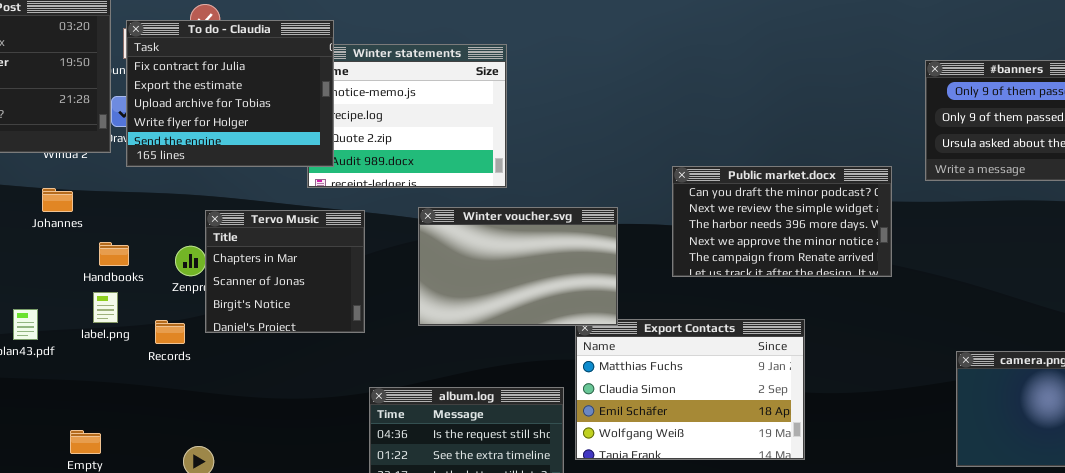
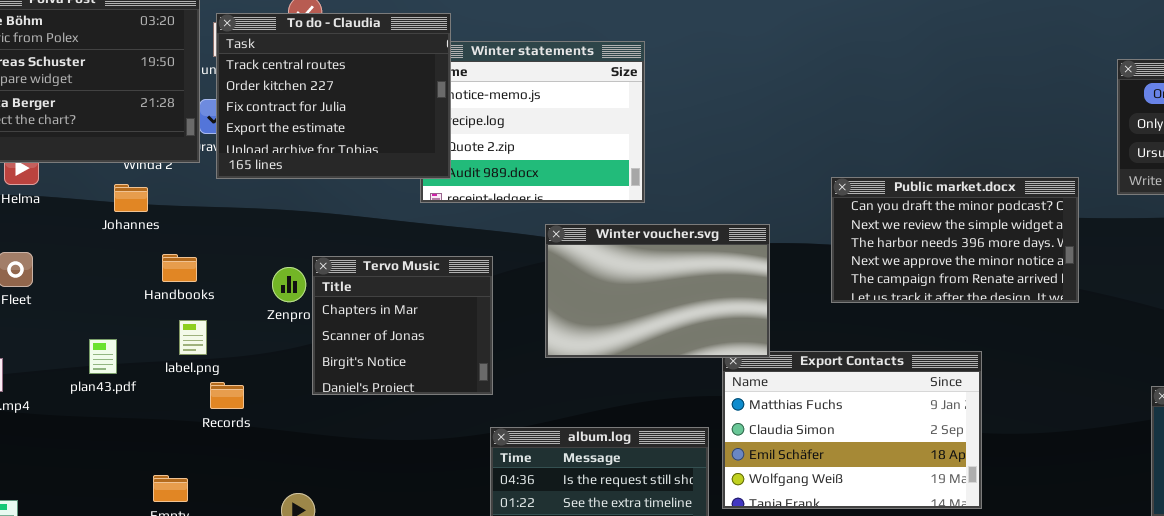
To do - Claudia: [126,20,334,167] -> [216,13,451,179], scrolled up 2 rows
Johannes: [42,188,73,212] -> [114,184,148,212], moved
Tervo Music: [205,210,365,333] -> [312,256,493,395], moved
Handbooks: [99,242,129,266] -> [162,254,197,282], moved
Records: [155,320,185,344] -> [210,382,244,409], moved

